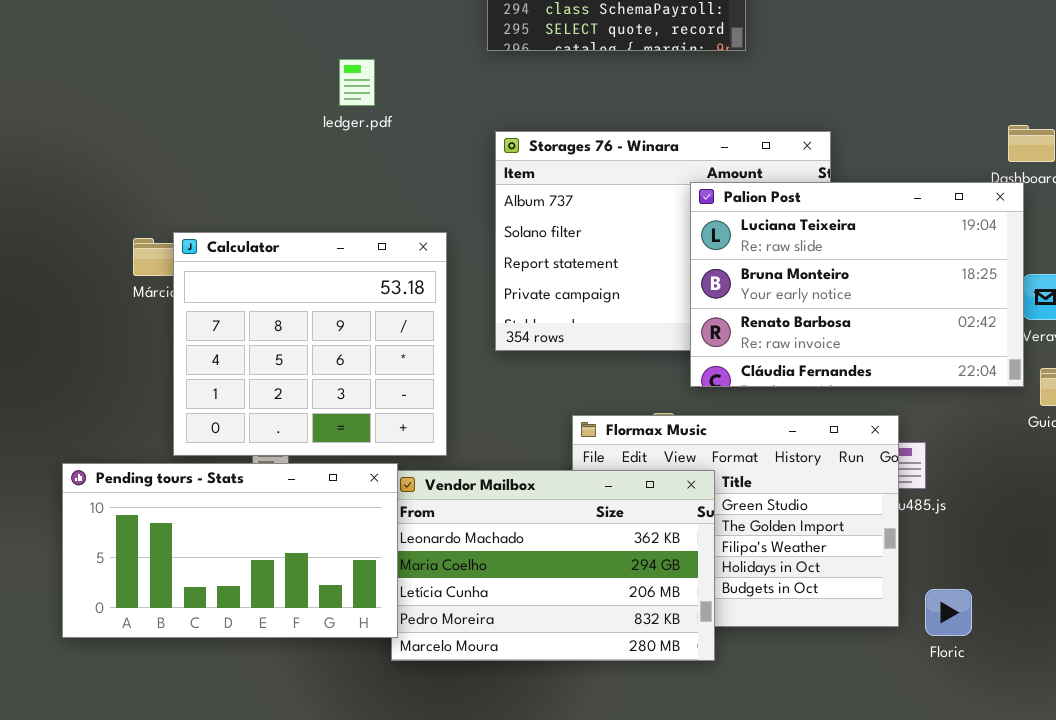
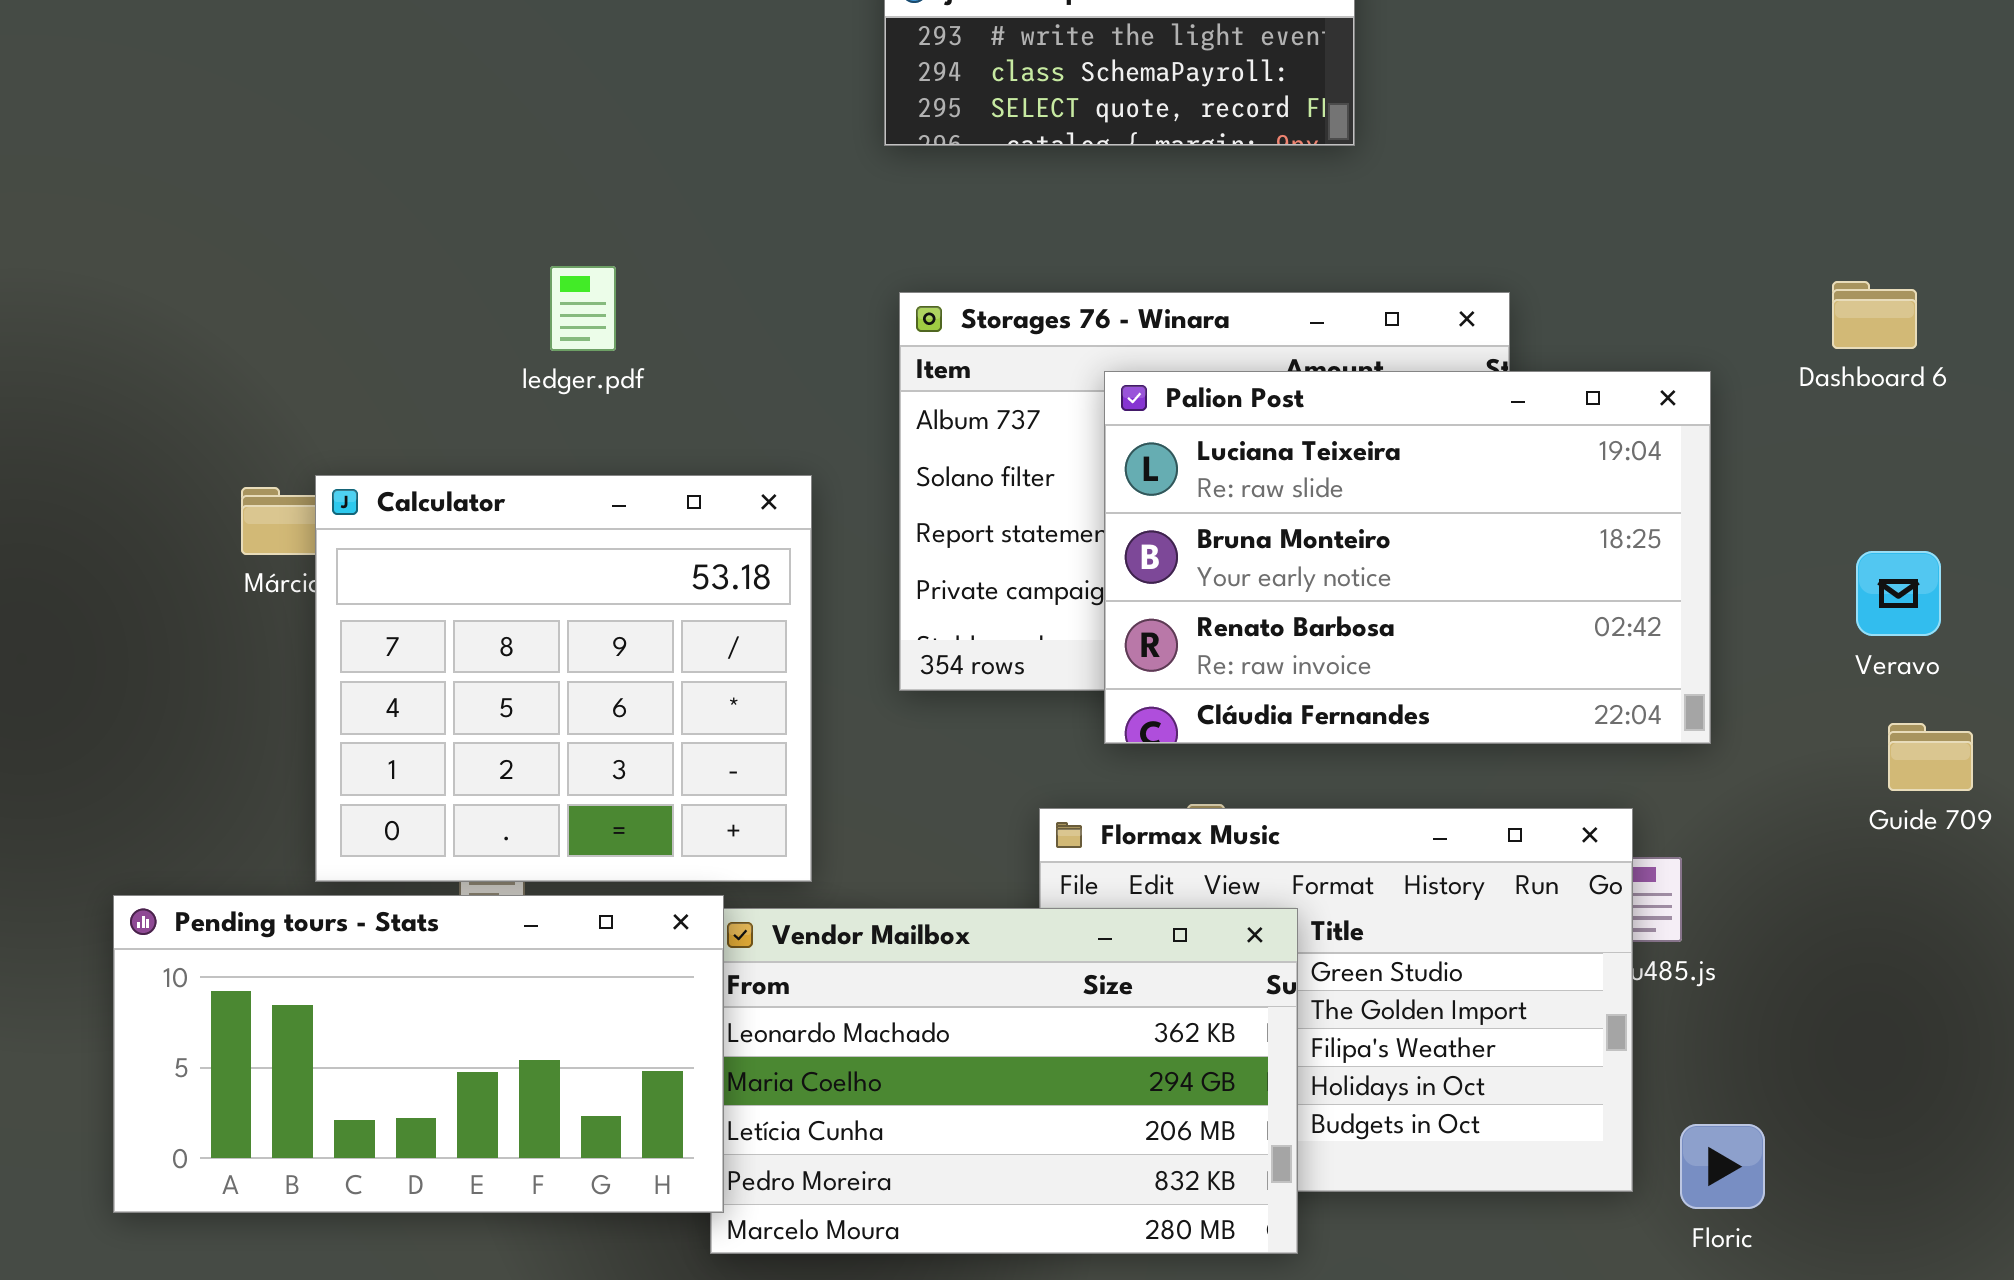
ledger.pdf: [339,59,375,106] -> [550,266,616,351], moved
Palion Post: [690,182,1024,387] -> [1104,371,1711,744], moved

